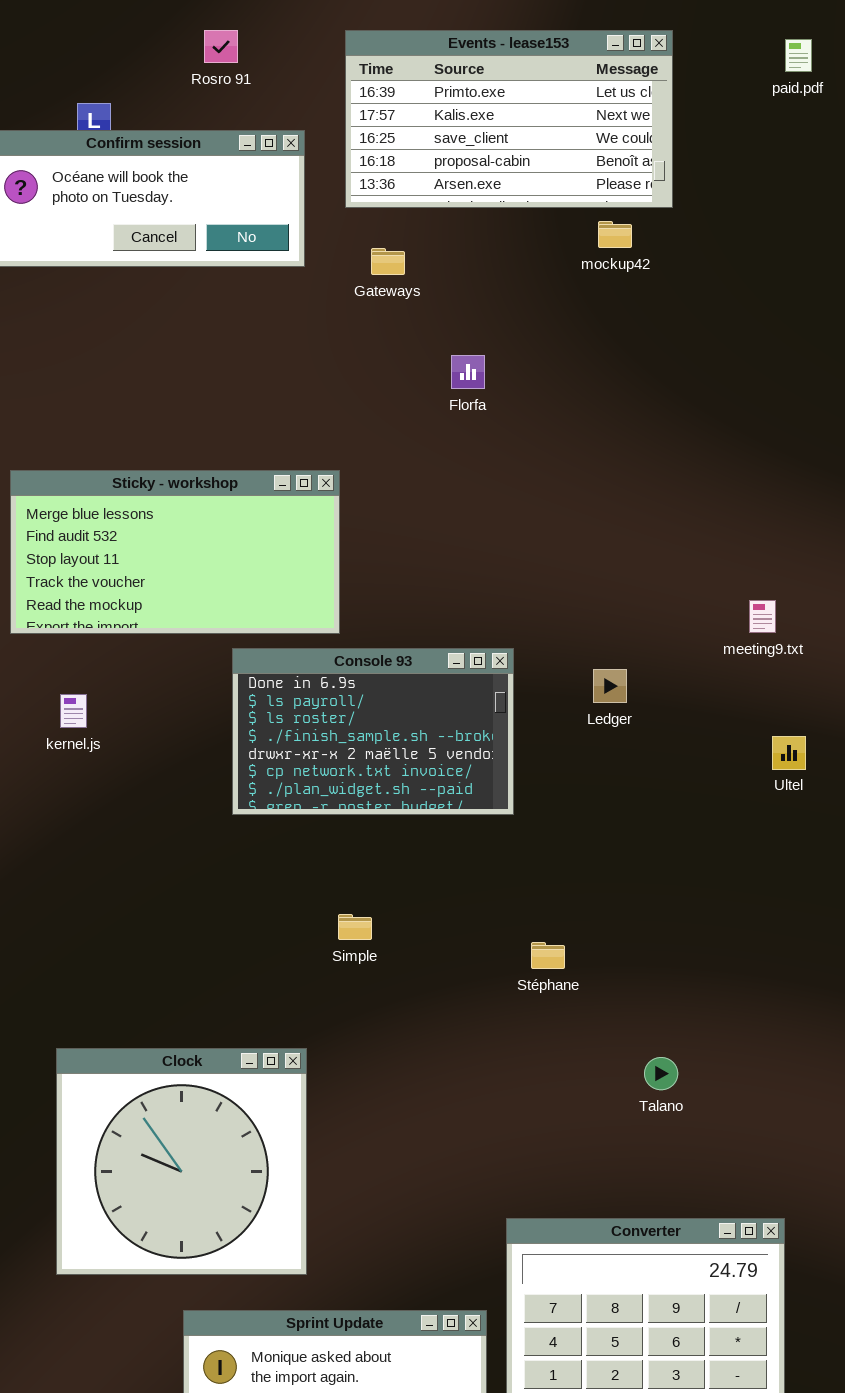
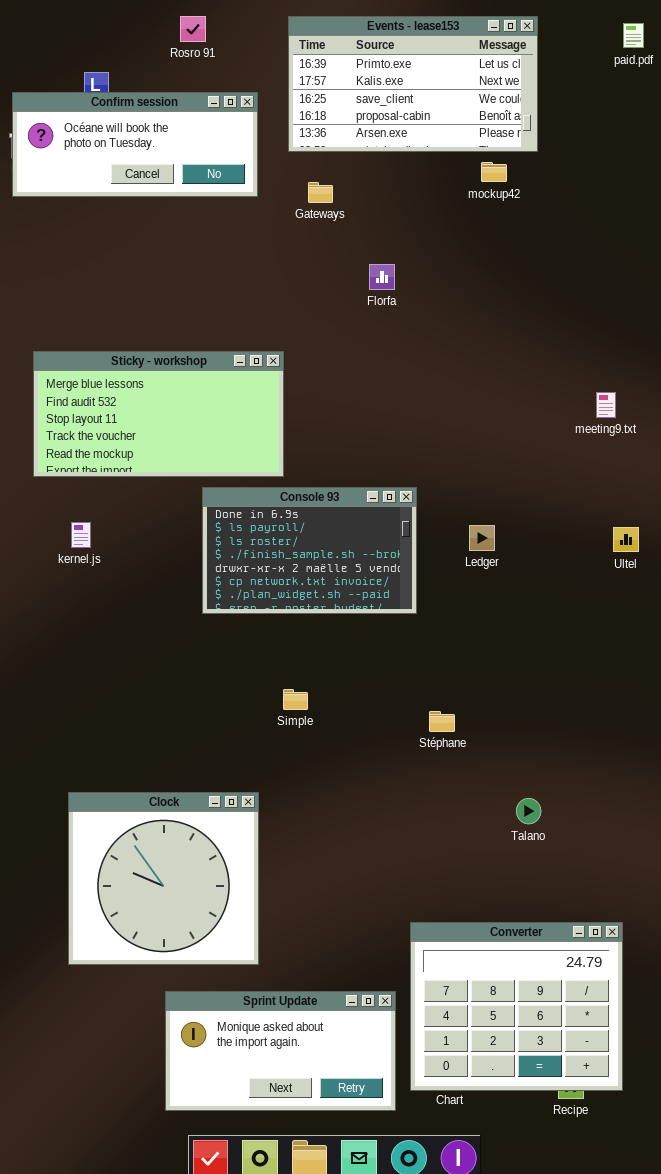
meeting9.txt: [749,600,776,633] -> [596,392,616,418], moved
Ledger: [593,669,627,703] -> [469,525,495,551], moved
Ultel: [772,736,806,770] -> [613,527,639,552], moved

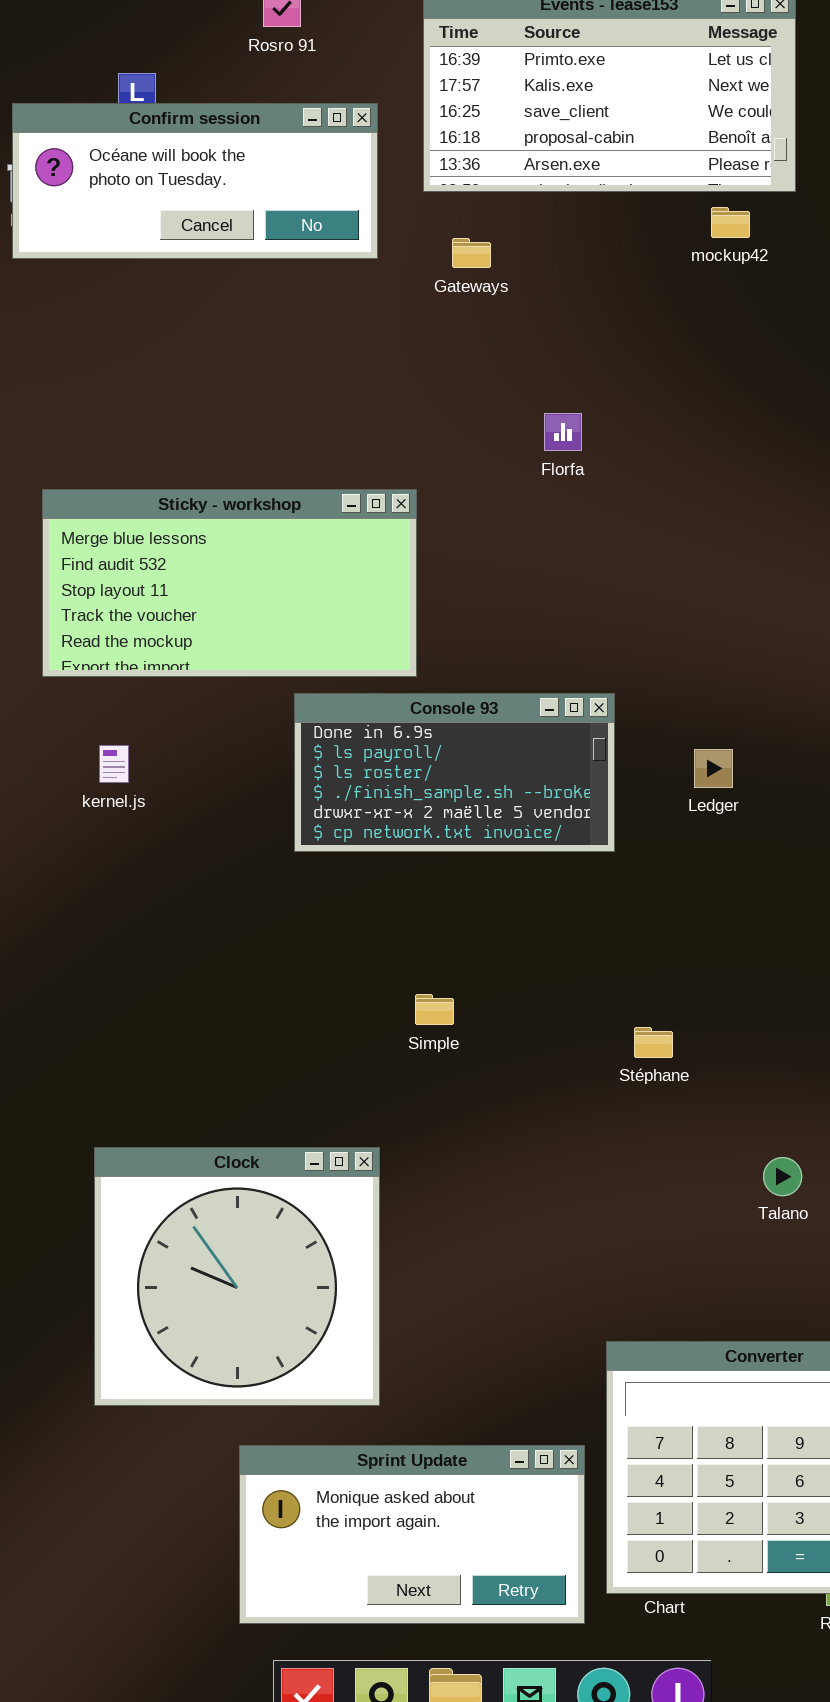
Florfa: [369,264,395,290] -> [544,413,582,451], moved
Console 93: [202,487,417,614] -> [294,693,615,852], resized

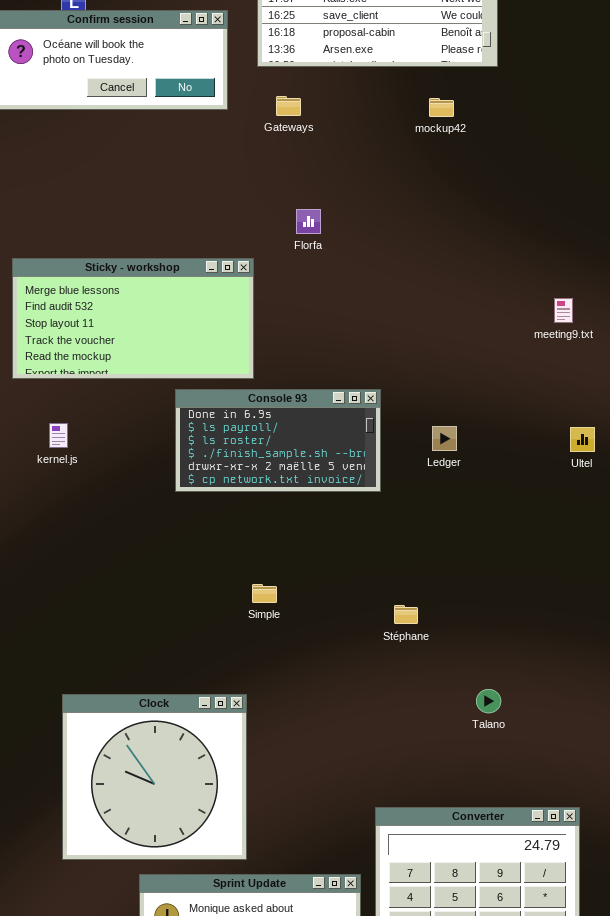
mockup42: [711,207,750,238] -> [429,98,454,117], moved
Florfa: [544,413,582,451] -> [296,209,321,234], moved
Clock: [94,1147,380,1406] -> [62,694,247,860], moved

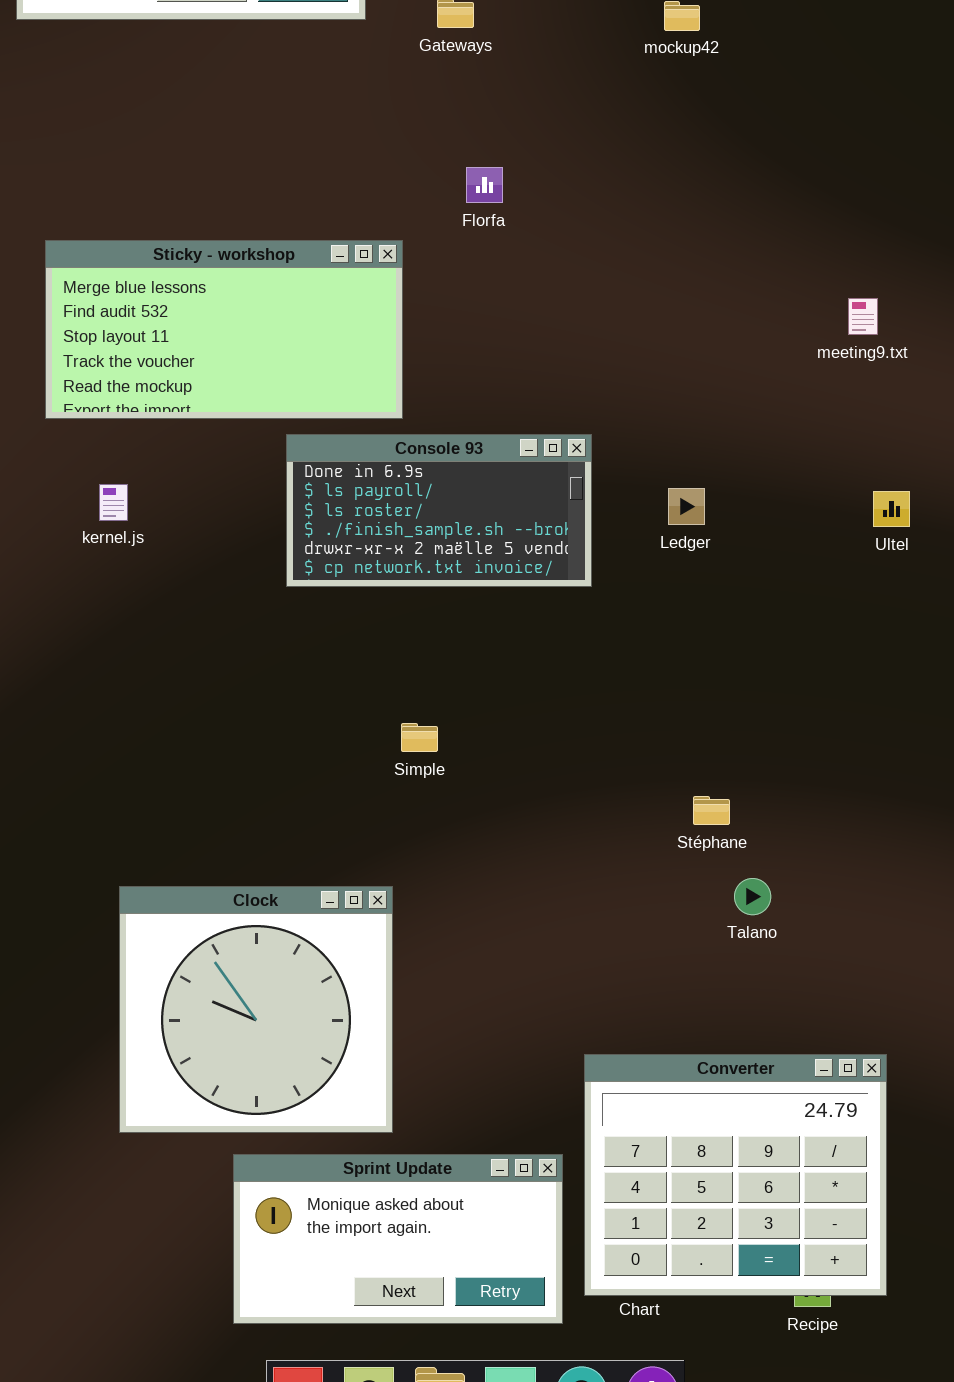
Stéphane: [394,605,418,624] -> [693,796,730,825], moved

